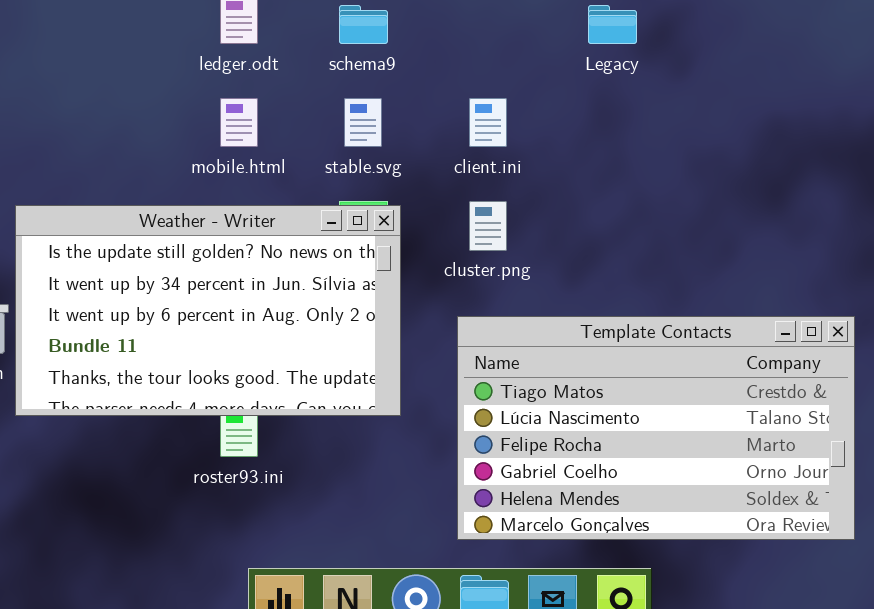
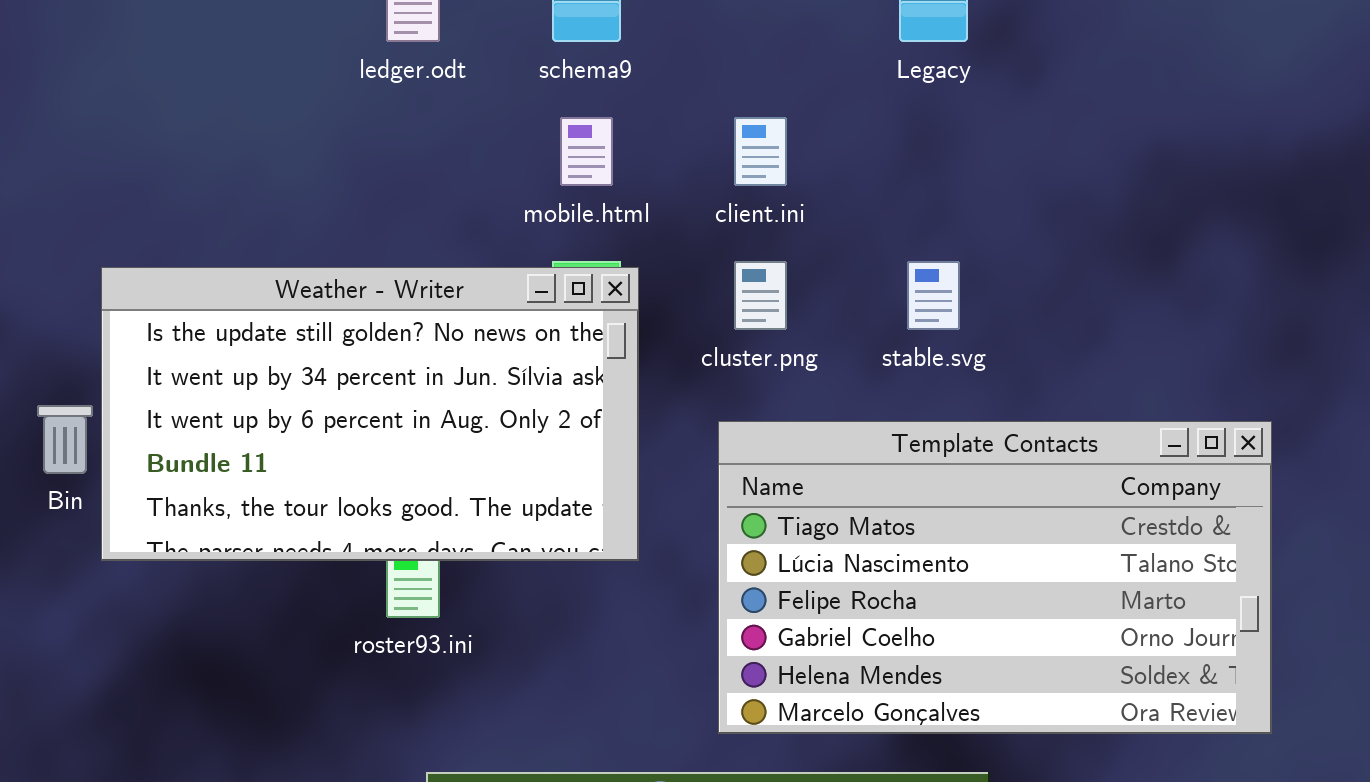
mobile.html: [220,98,258,147] -> [560,117,613,186], moved
stable.svg: [344,98,382,147] -> [907,261,960,330], moved

